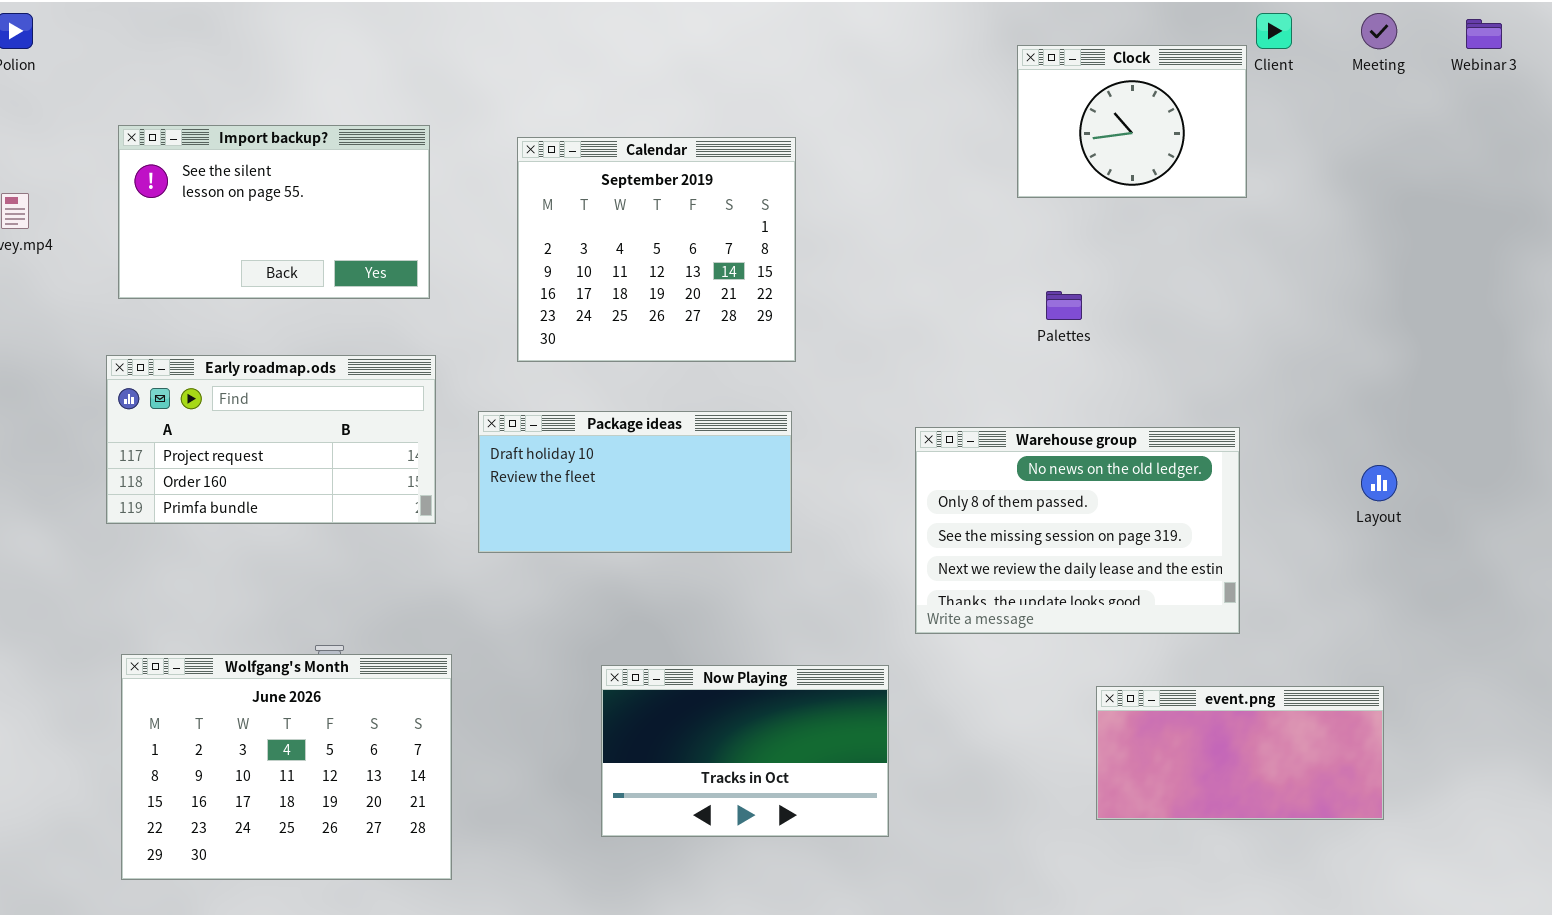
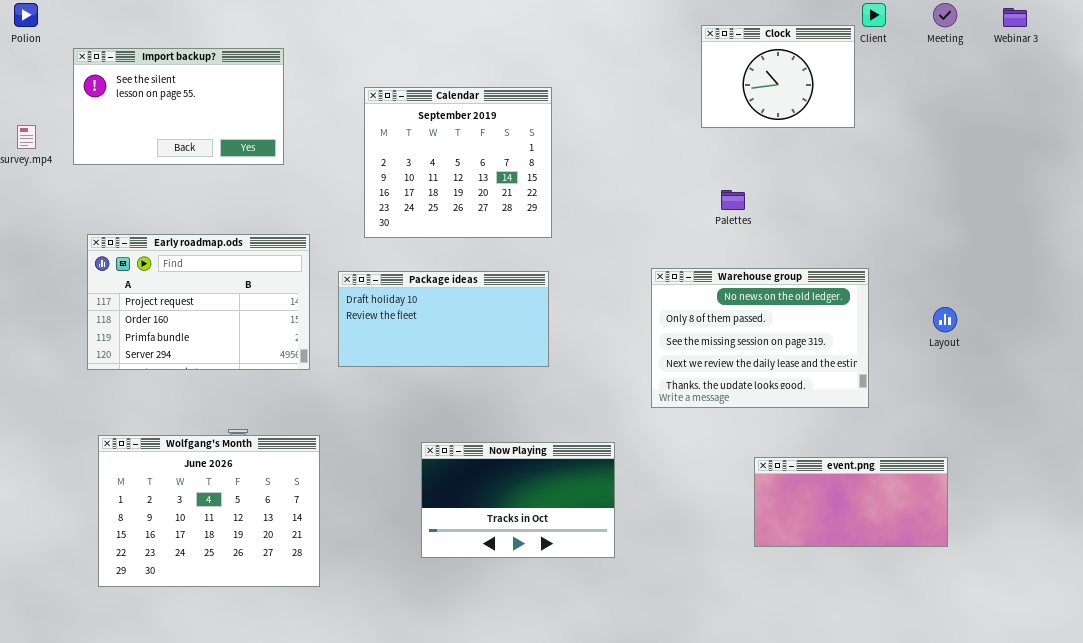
Import backup?: [118,125,430,299] -> [73,48,284,165], moved
Early roadmap.ods: [106,355,436,524] -> [87,234,310,370], resized
Warehouse group: [915,427,1240,634] -> [651,268,869,408], moved

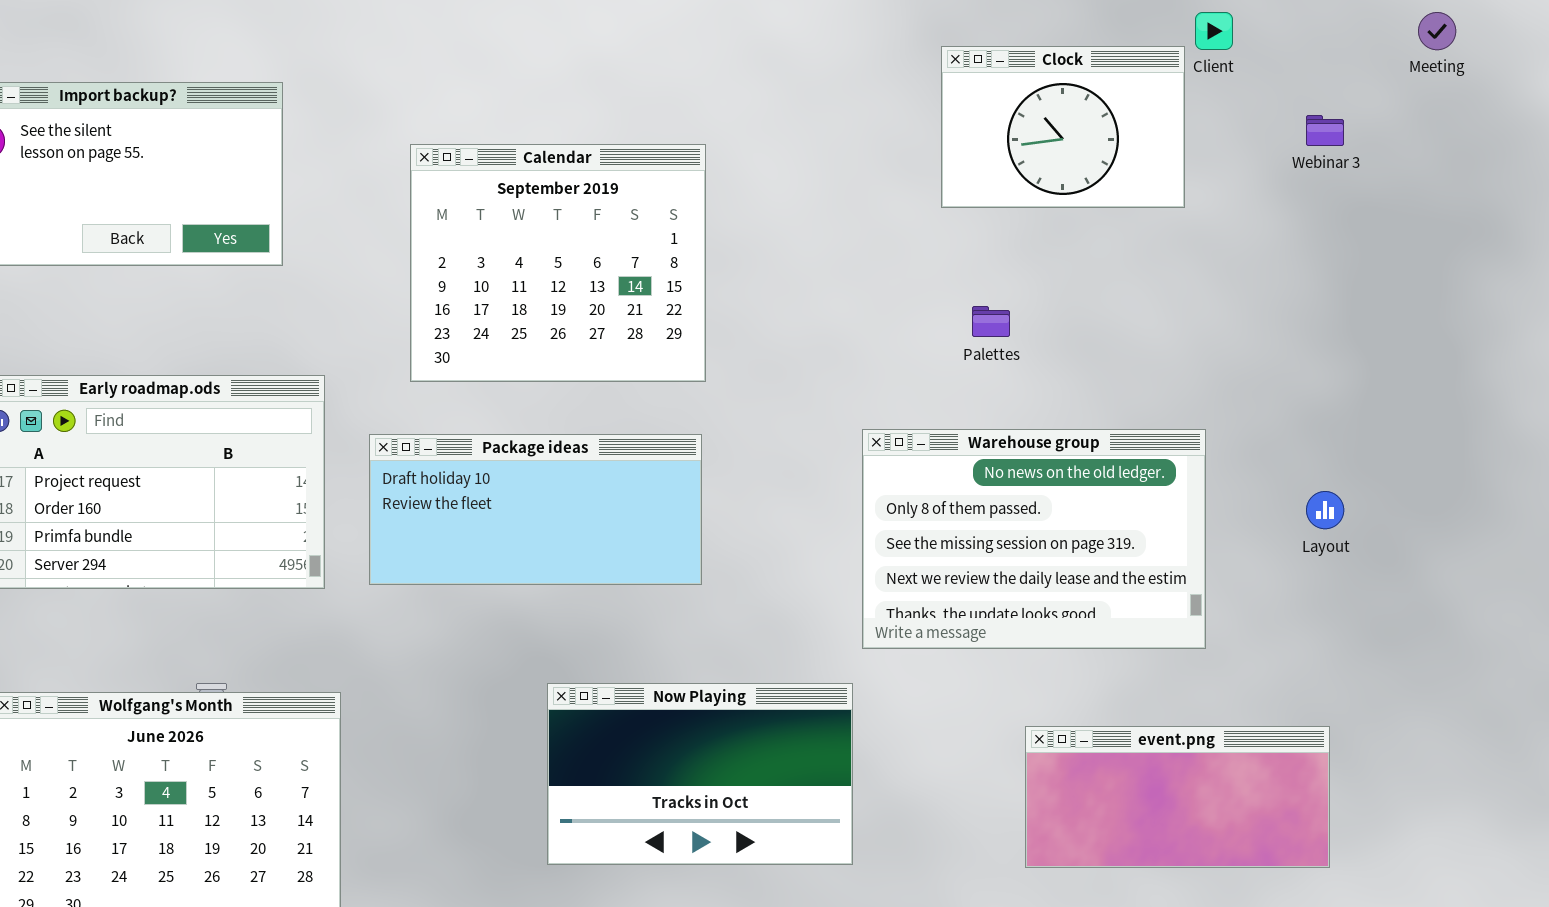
Meeting: [933,3,957,27] -> [1418,12,1456,50], moved
Webinar 3: [1003,8,1027,27] -> [1306,115,1344,146], moved
Now Playing: [421,442,615,558] -> [547,683,853,865], moved

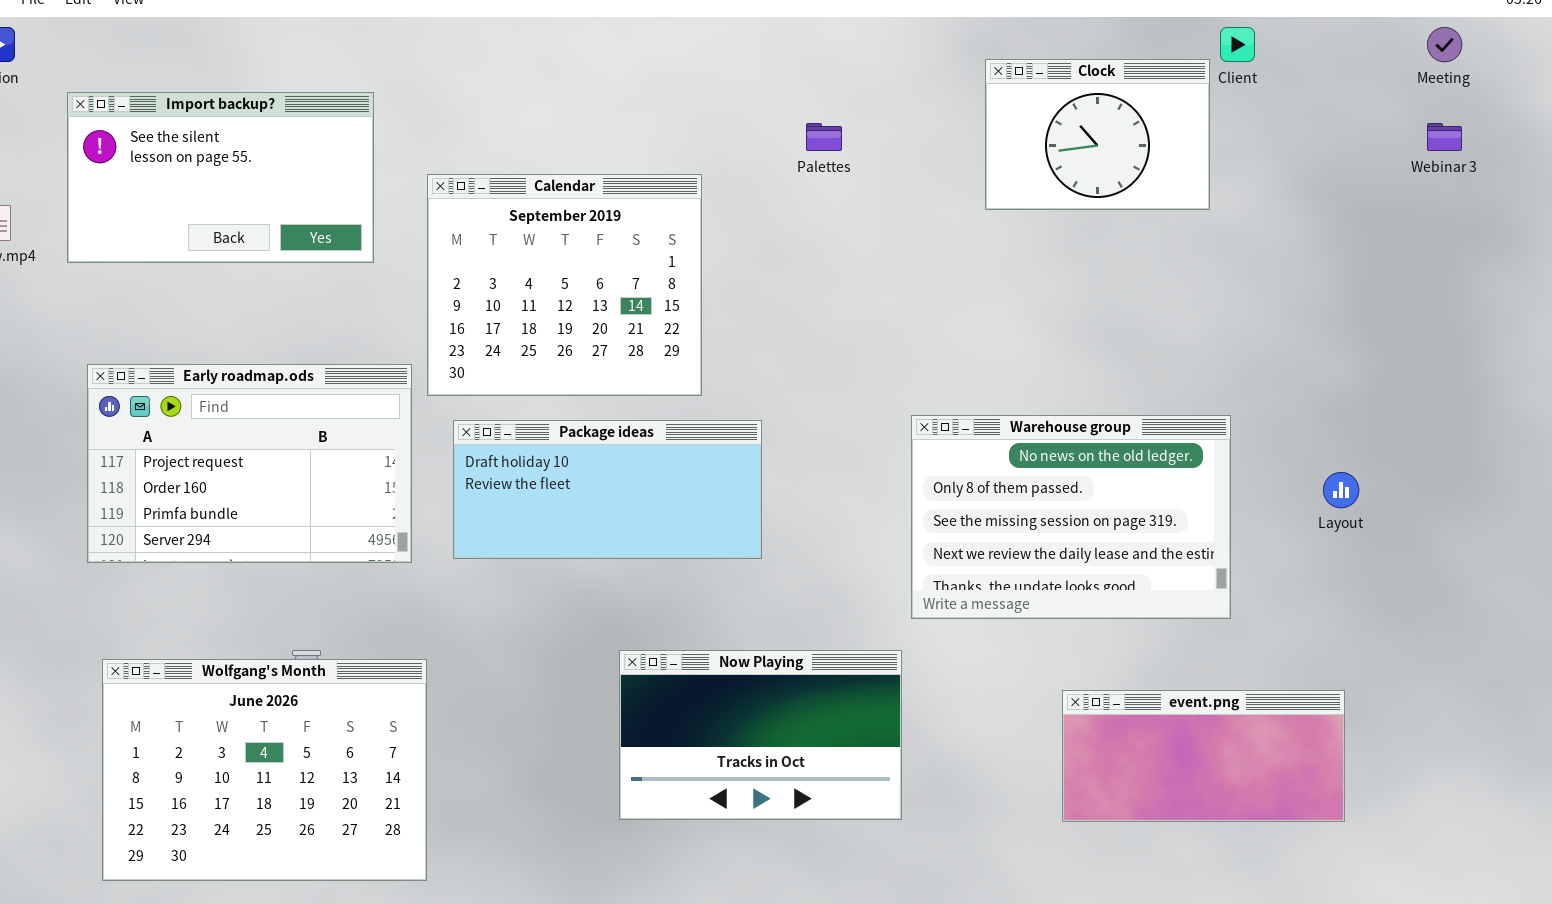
Webinar 3: [1306,115,1344,146] -> [1427,123,1462,151], moved
Calendar: [410,144,706,382] -> [427,174,702,396], moved
Palettes: [972,306,1010,337] -> [806,123,842,151], moved

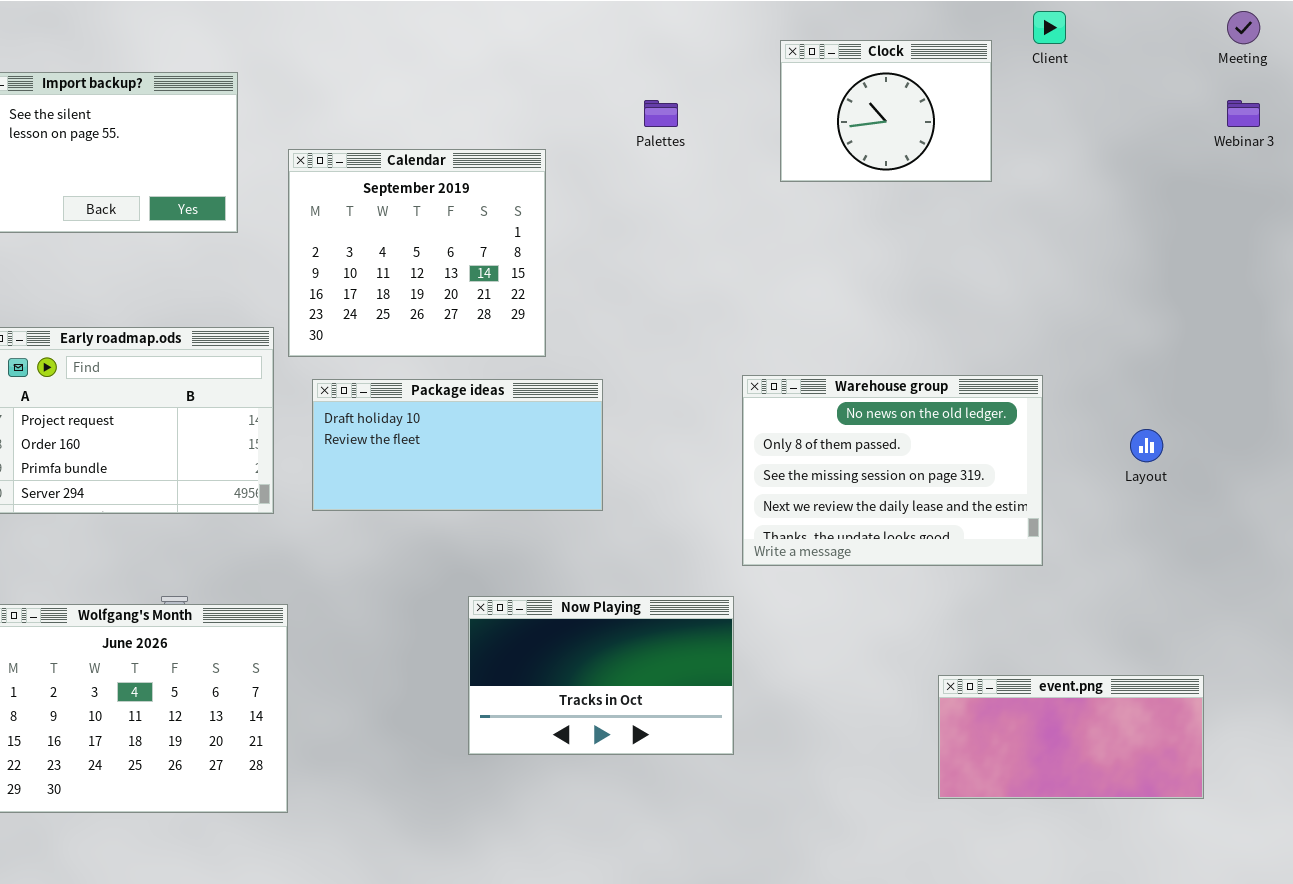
Clock: [985,59,1210,210] -> [780,40,992,182], moved
event.png: [1062,690,1345,822] -> [938,675,1204,799], moved

